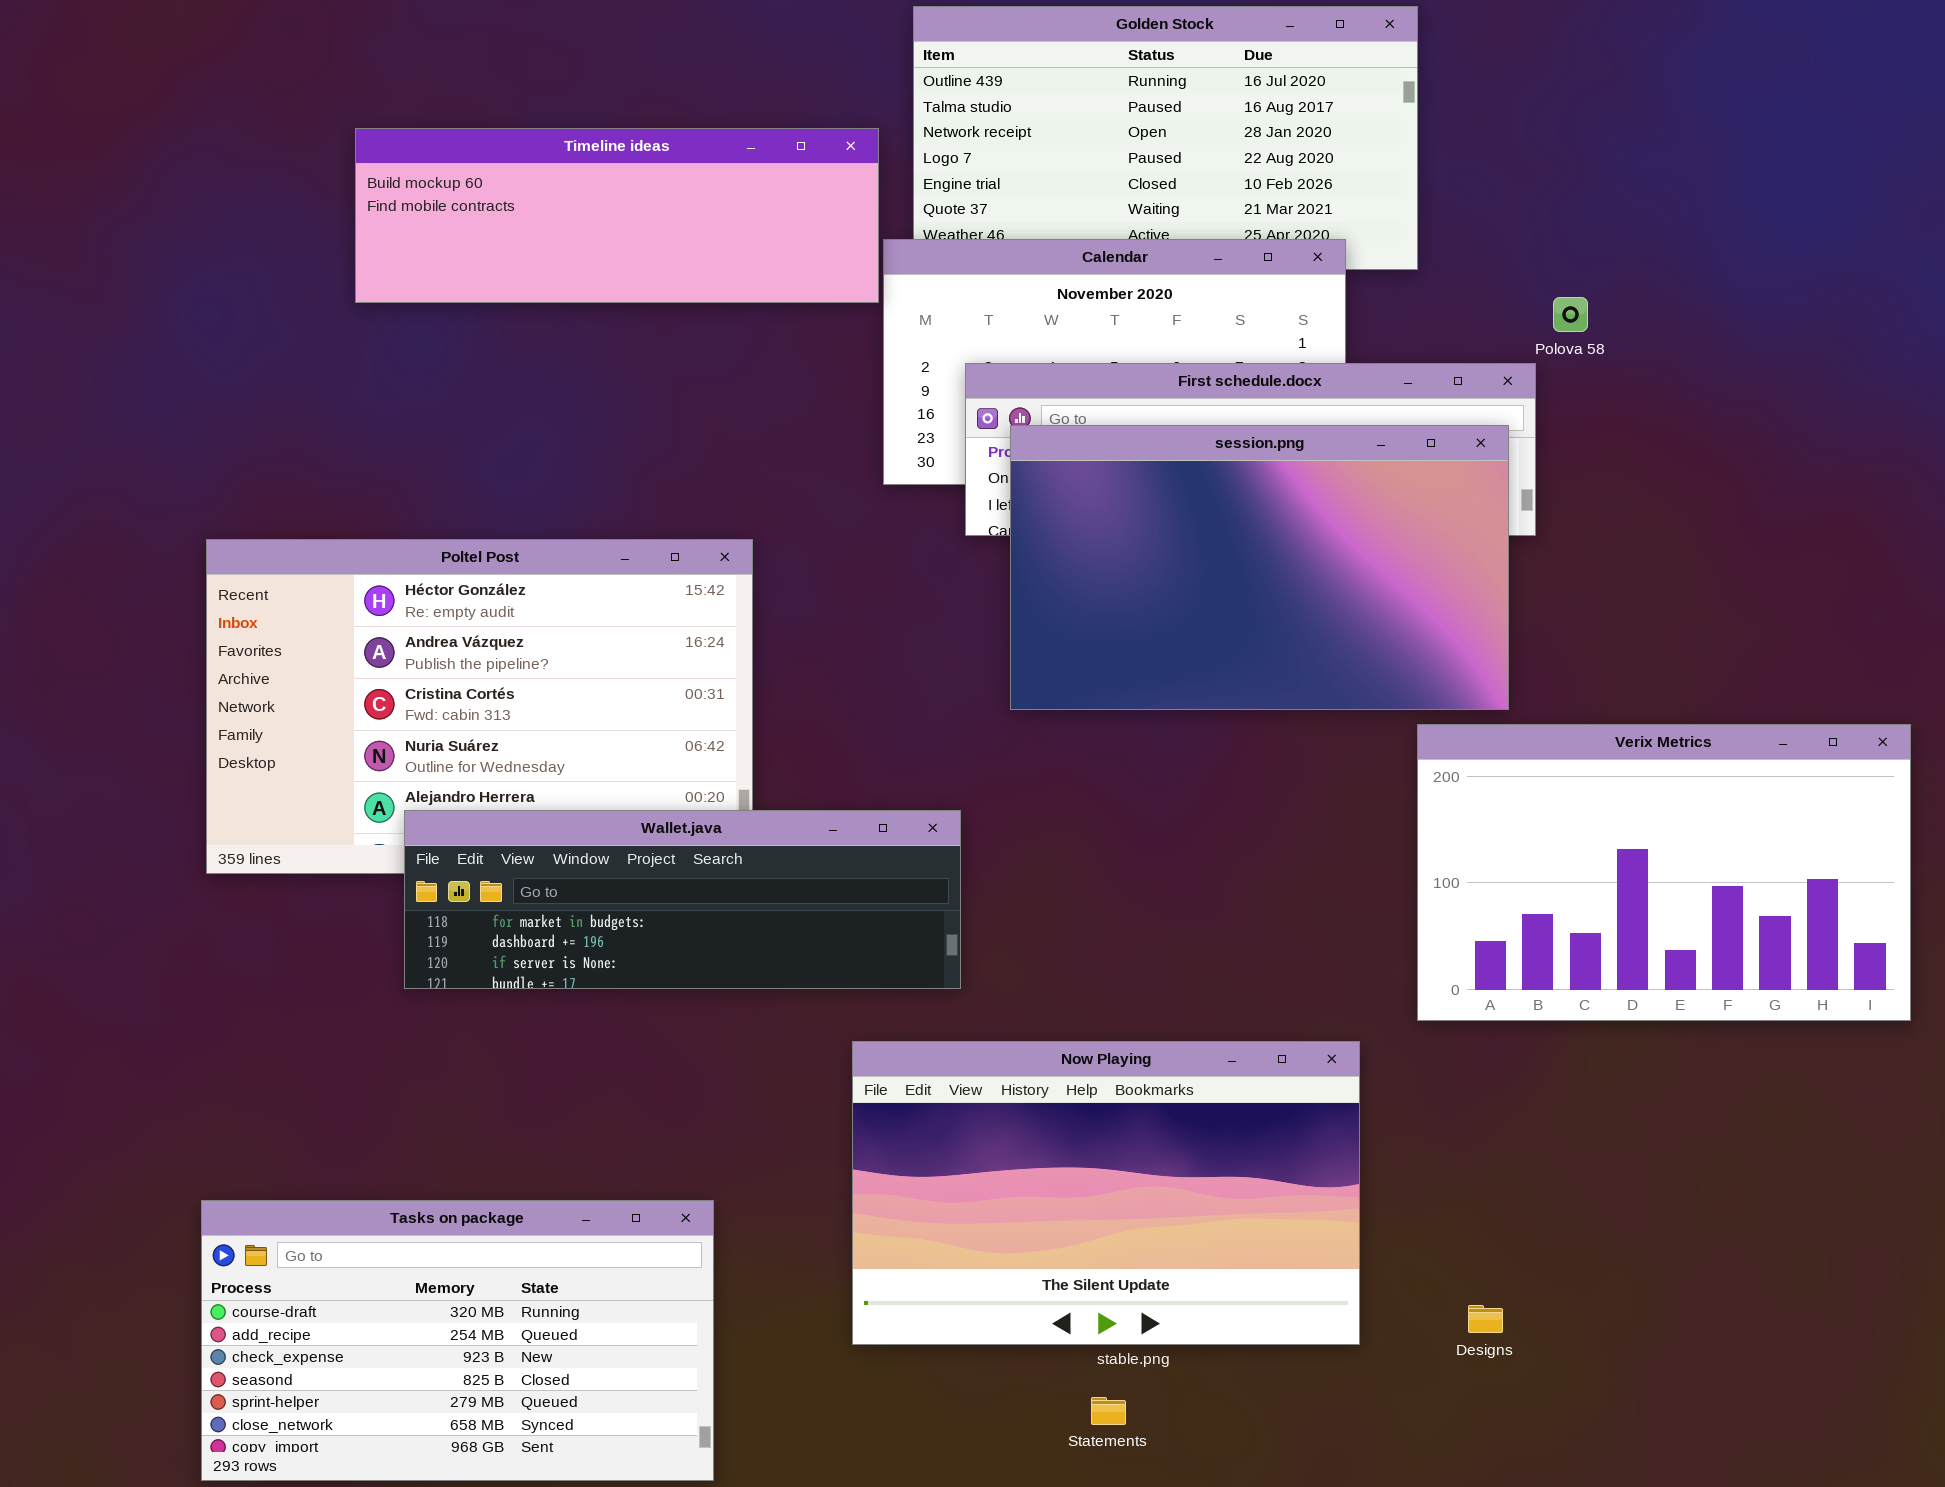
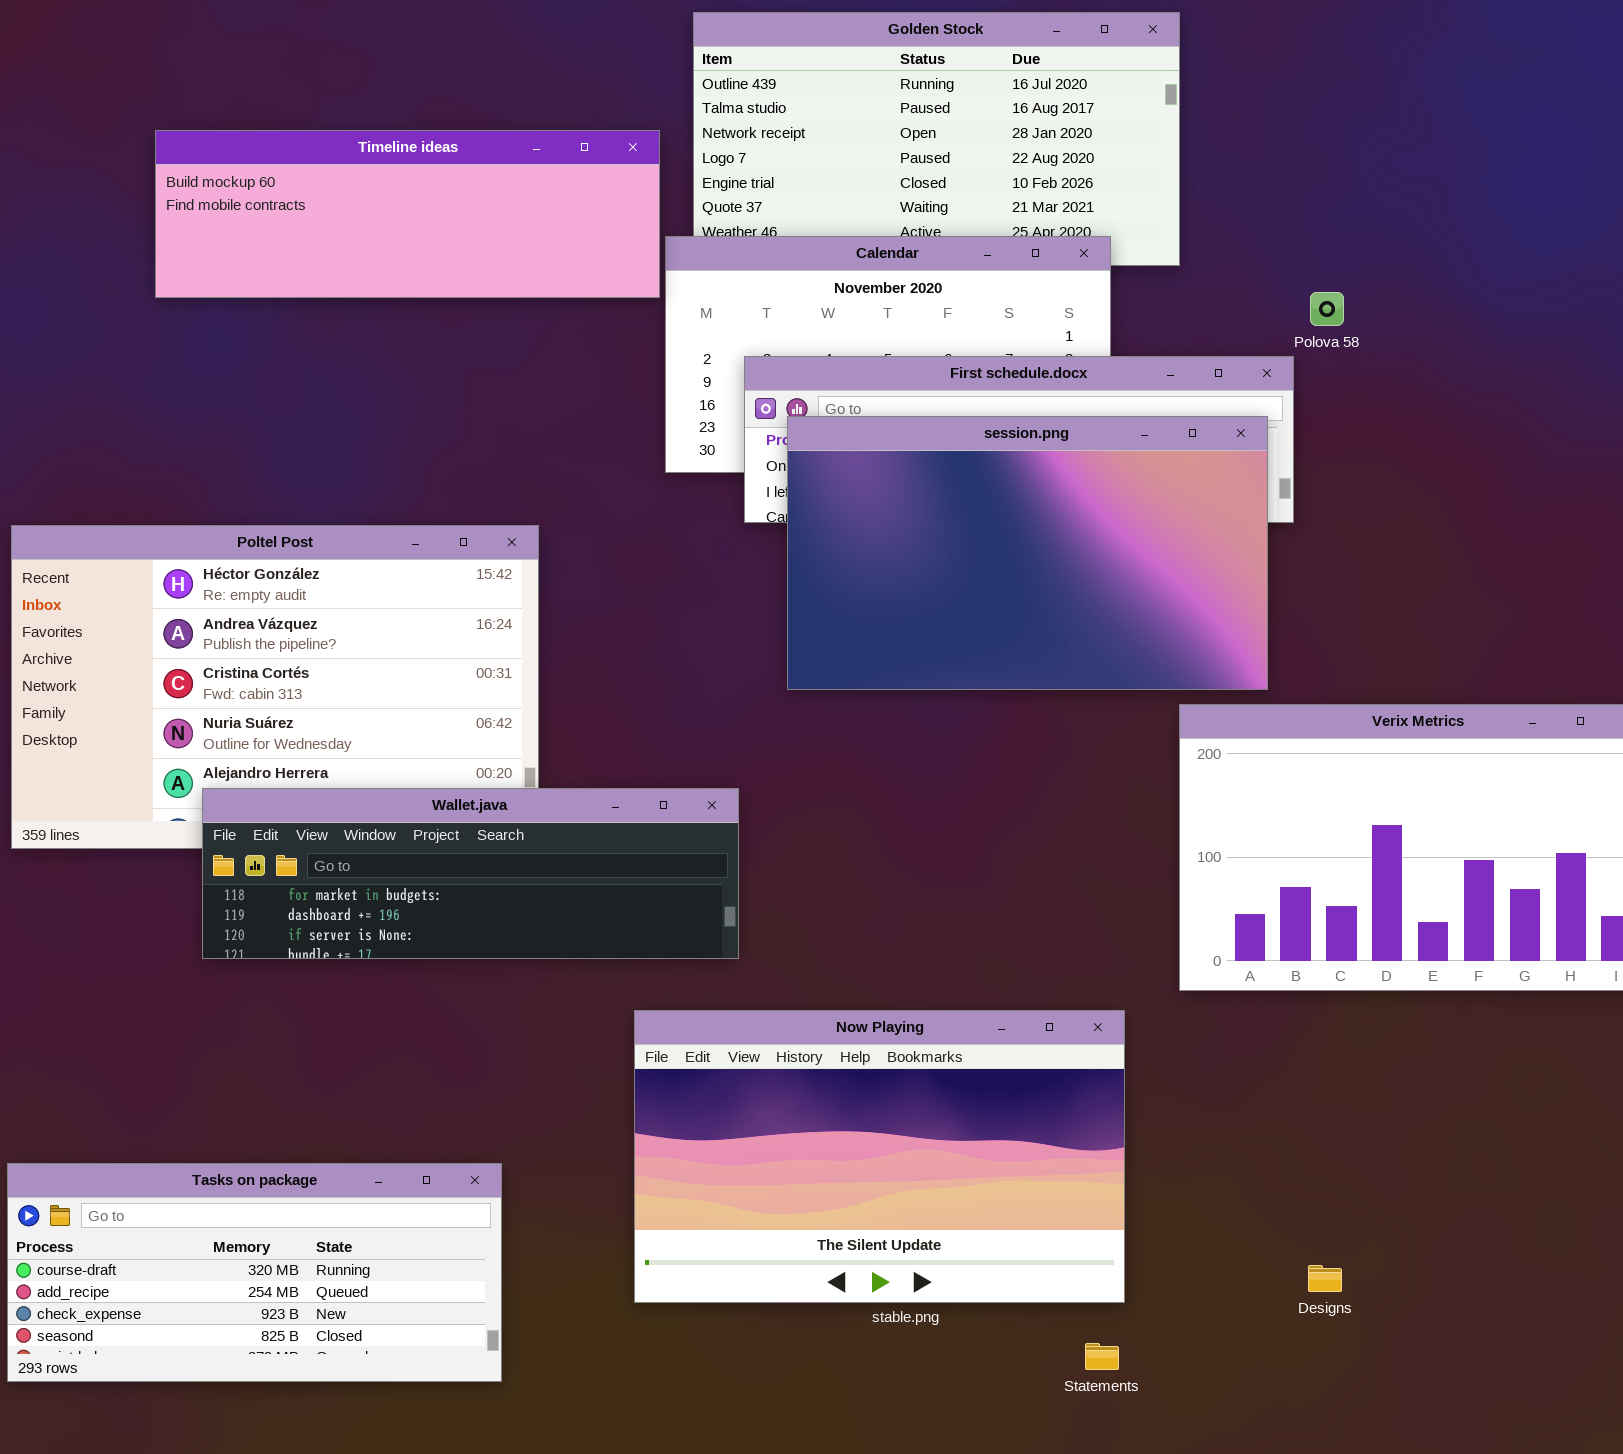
Tasks on package: [201,1200,714,1481] -> [7,1163,502,1382], resized
Designs: [1468,1305,1503,1333] -> [1308,1265,1342,1292], moved
Statements: [1091,1397,1126,1425] -> [1085,1343,1119,1370], moved

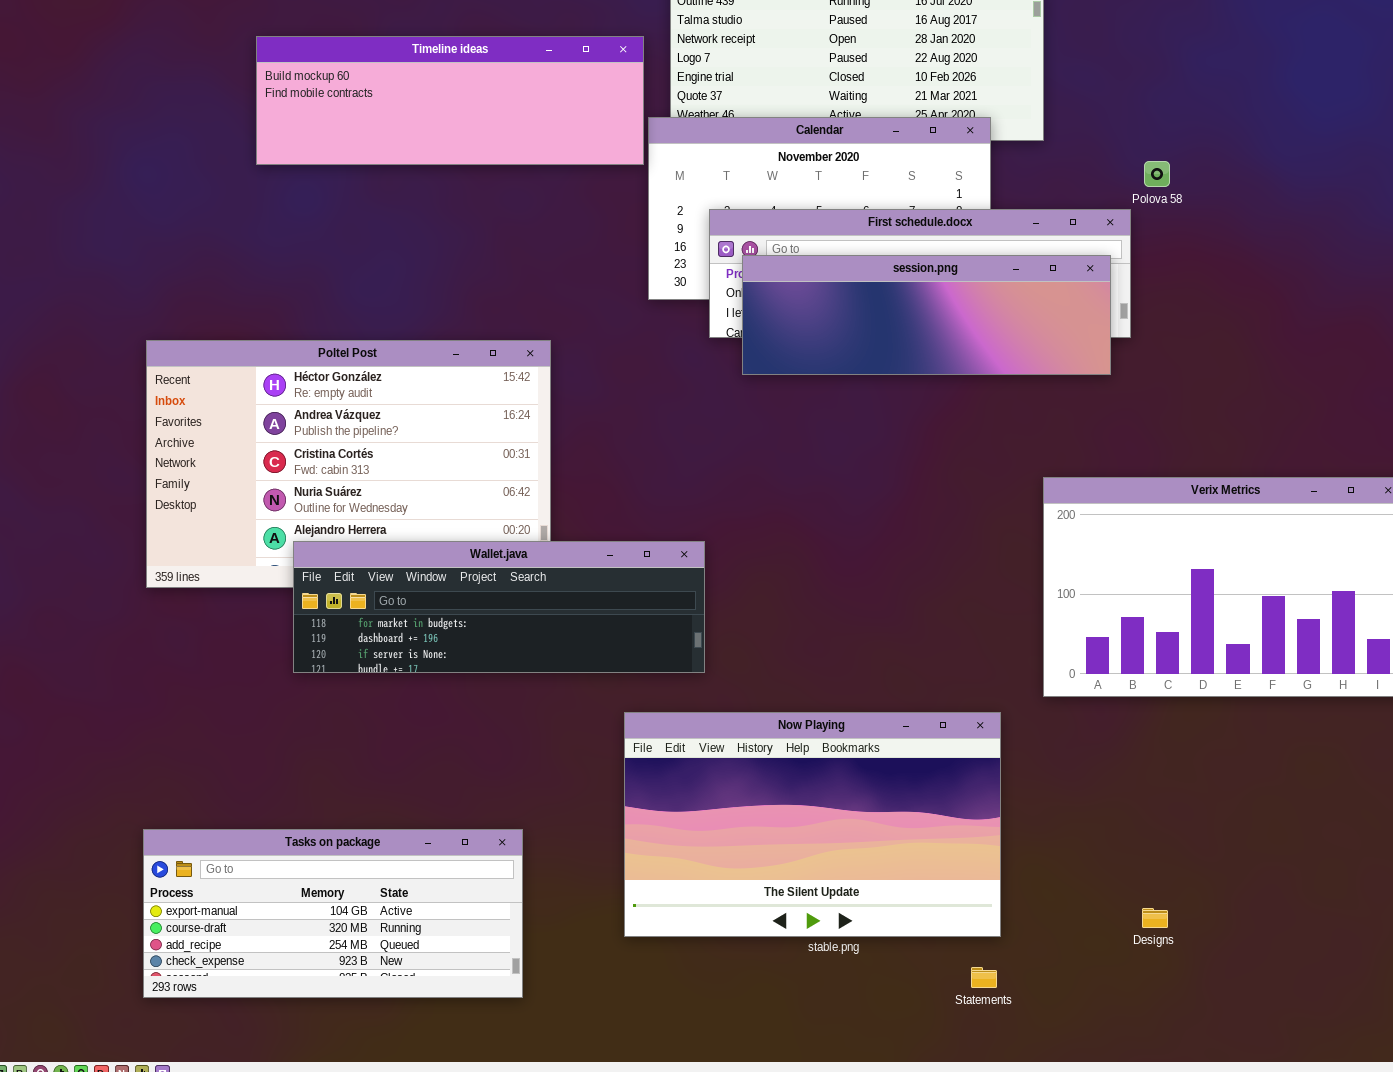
session.png: [787,416,1268,690] -> [742,255,1111,375], resized
Tasks on package: [7,1163,502,1382] -> [143,829,523,998], scrolled up 1 row

